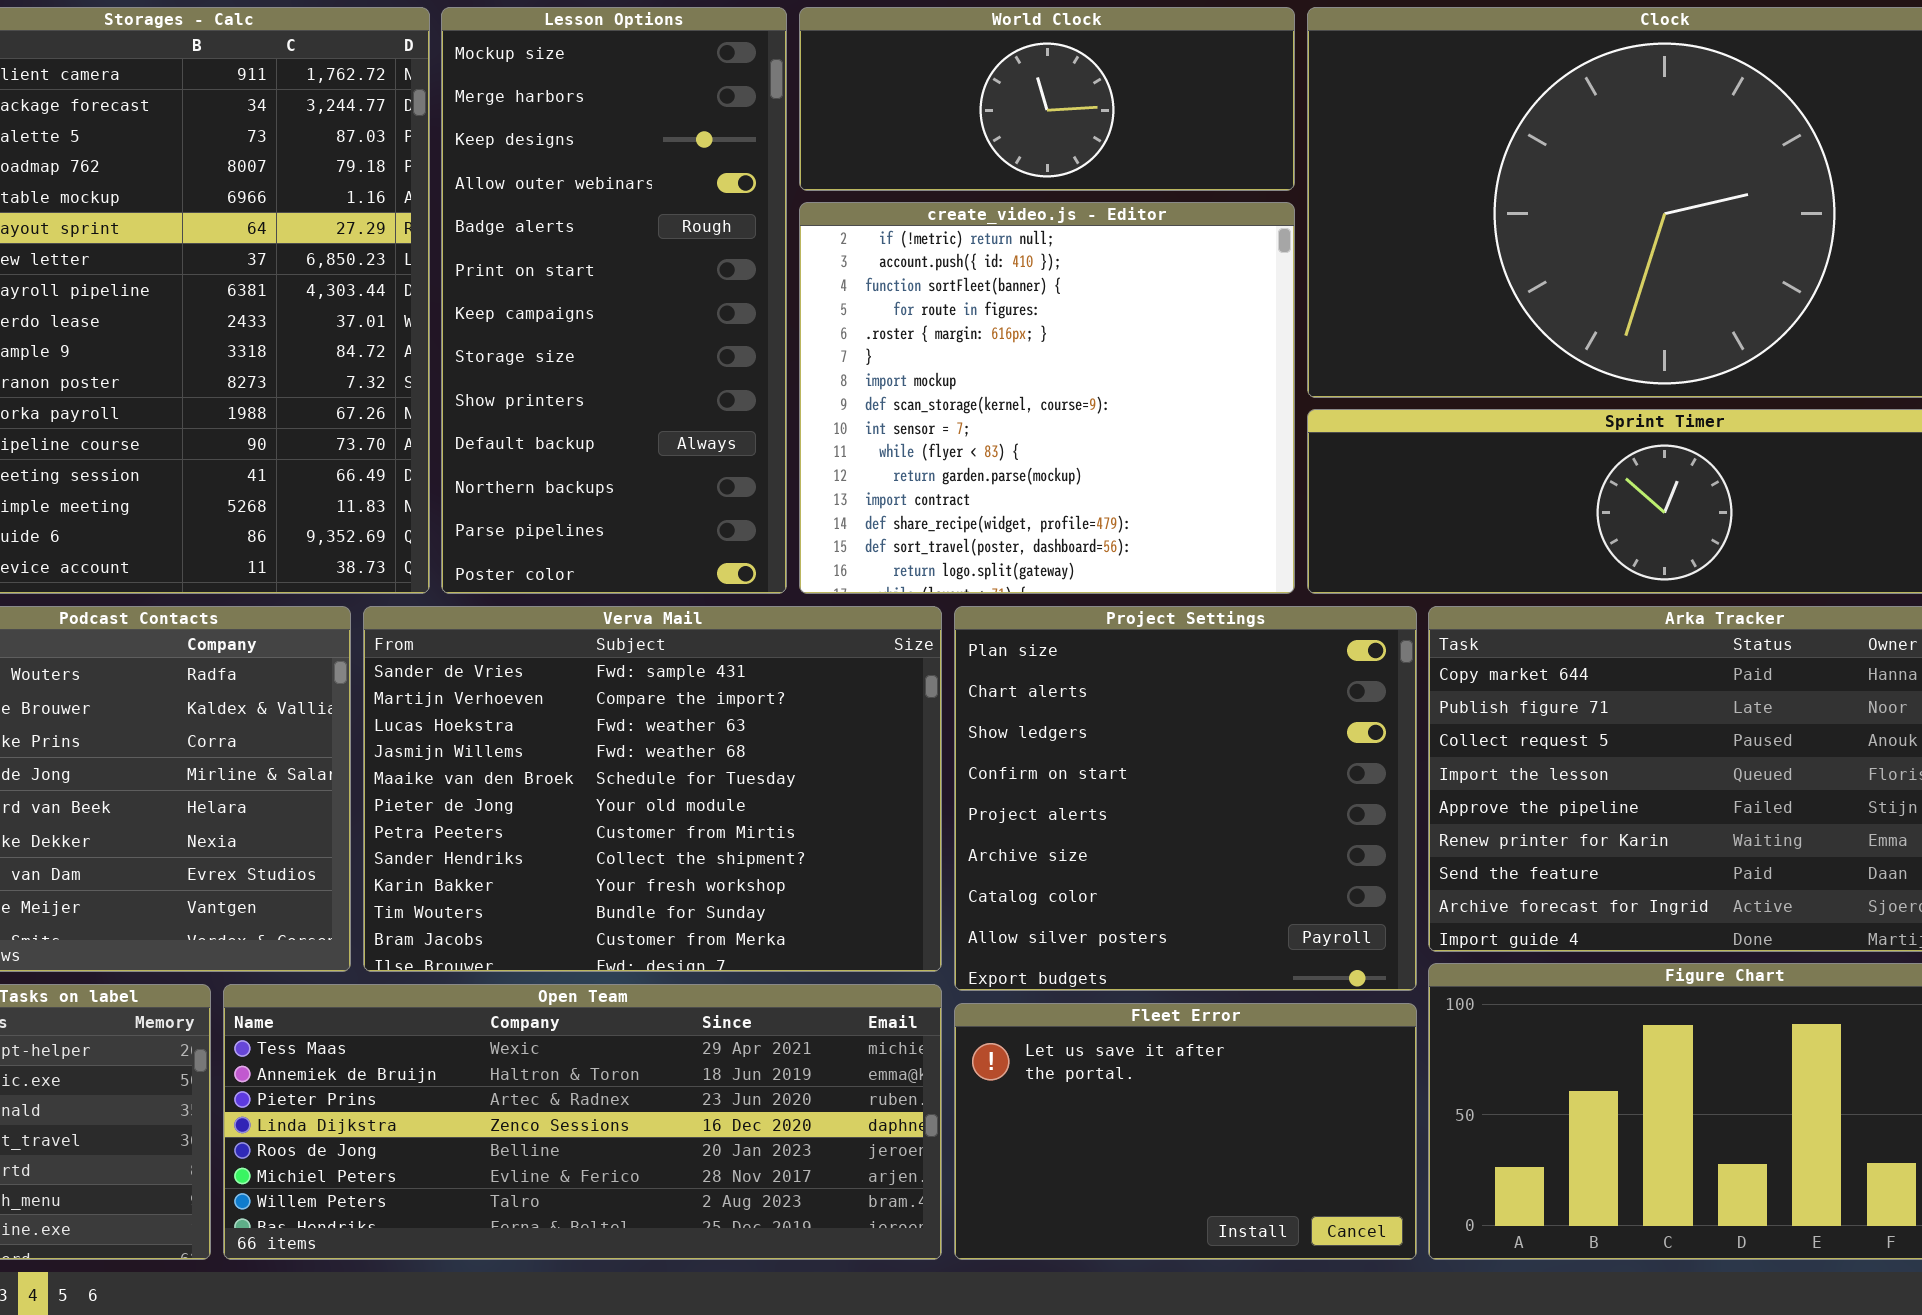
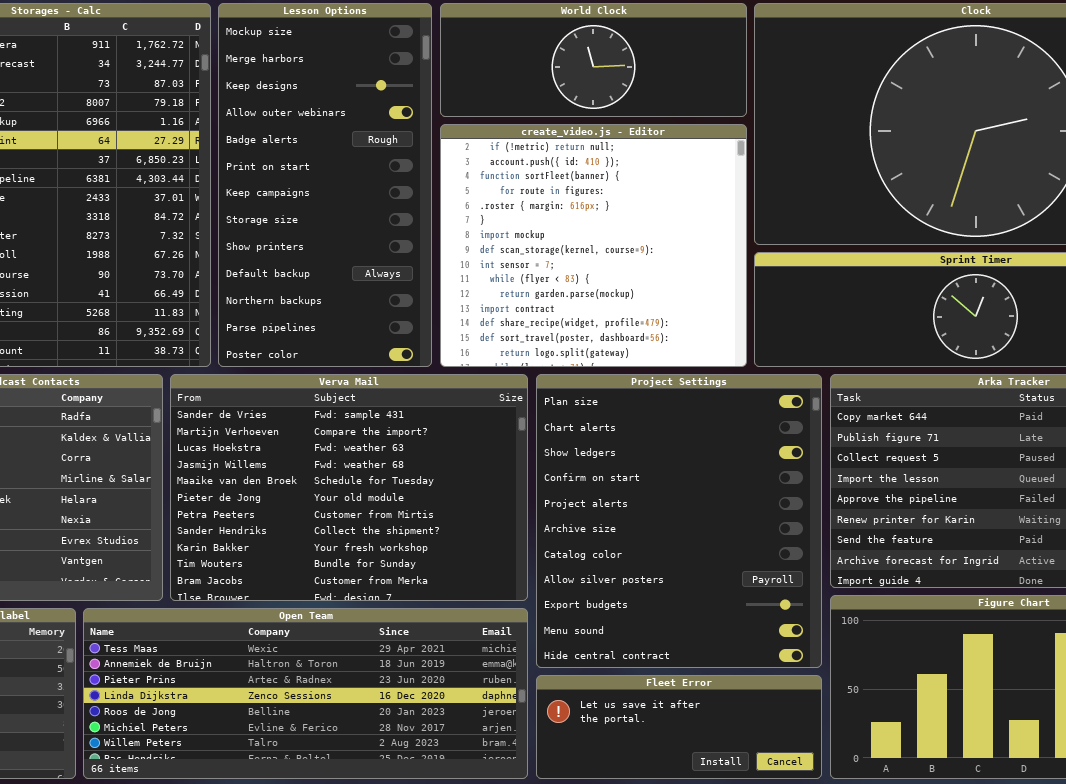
Project Settings: [954,606,1417,991] -> [536,374,822,668], resized
Fleet Error: [954,1003,1417,1260] -> [536,675,822,779], resized

